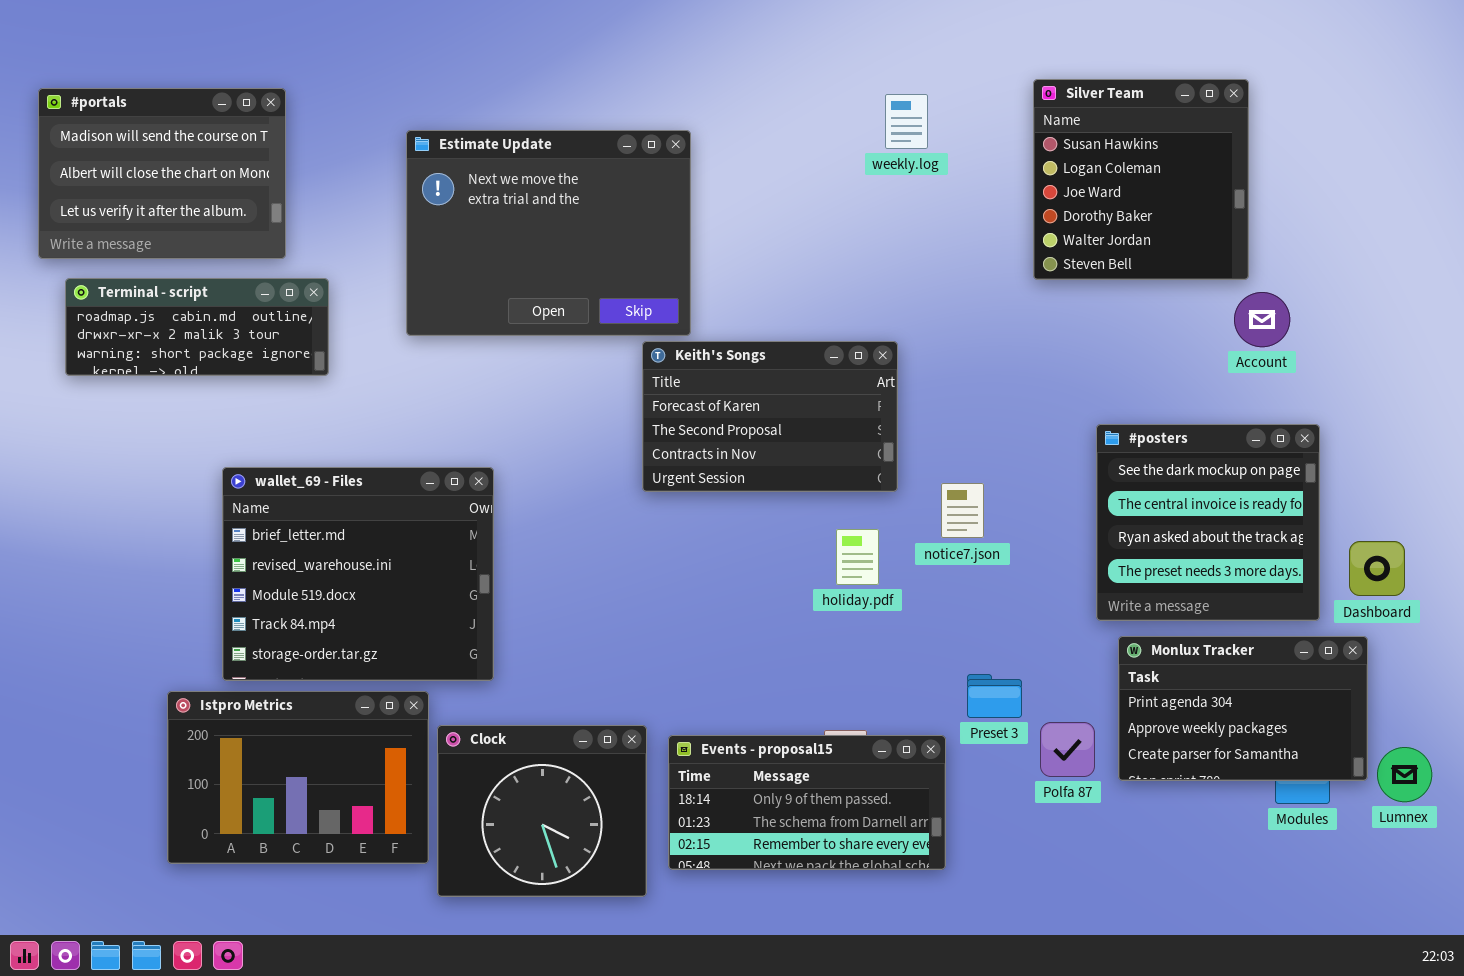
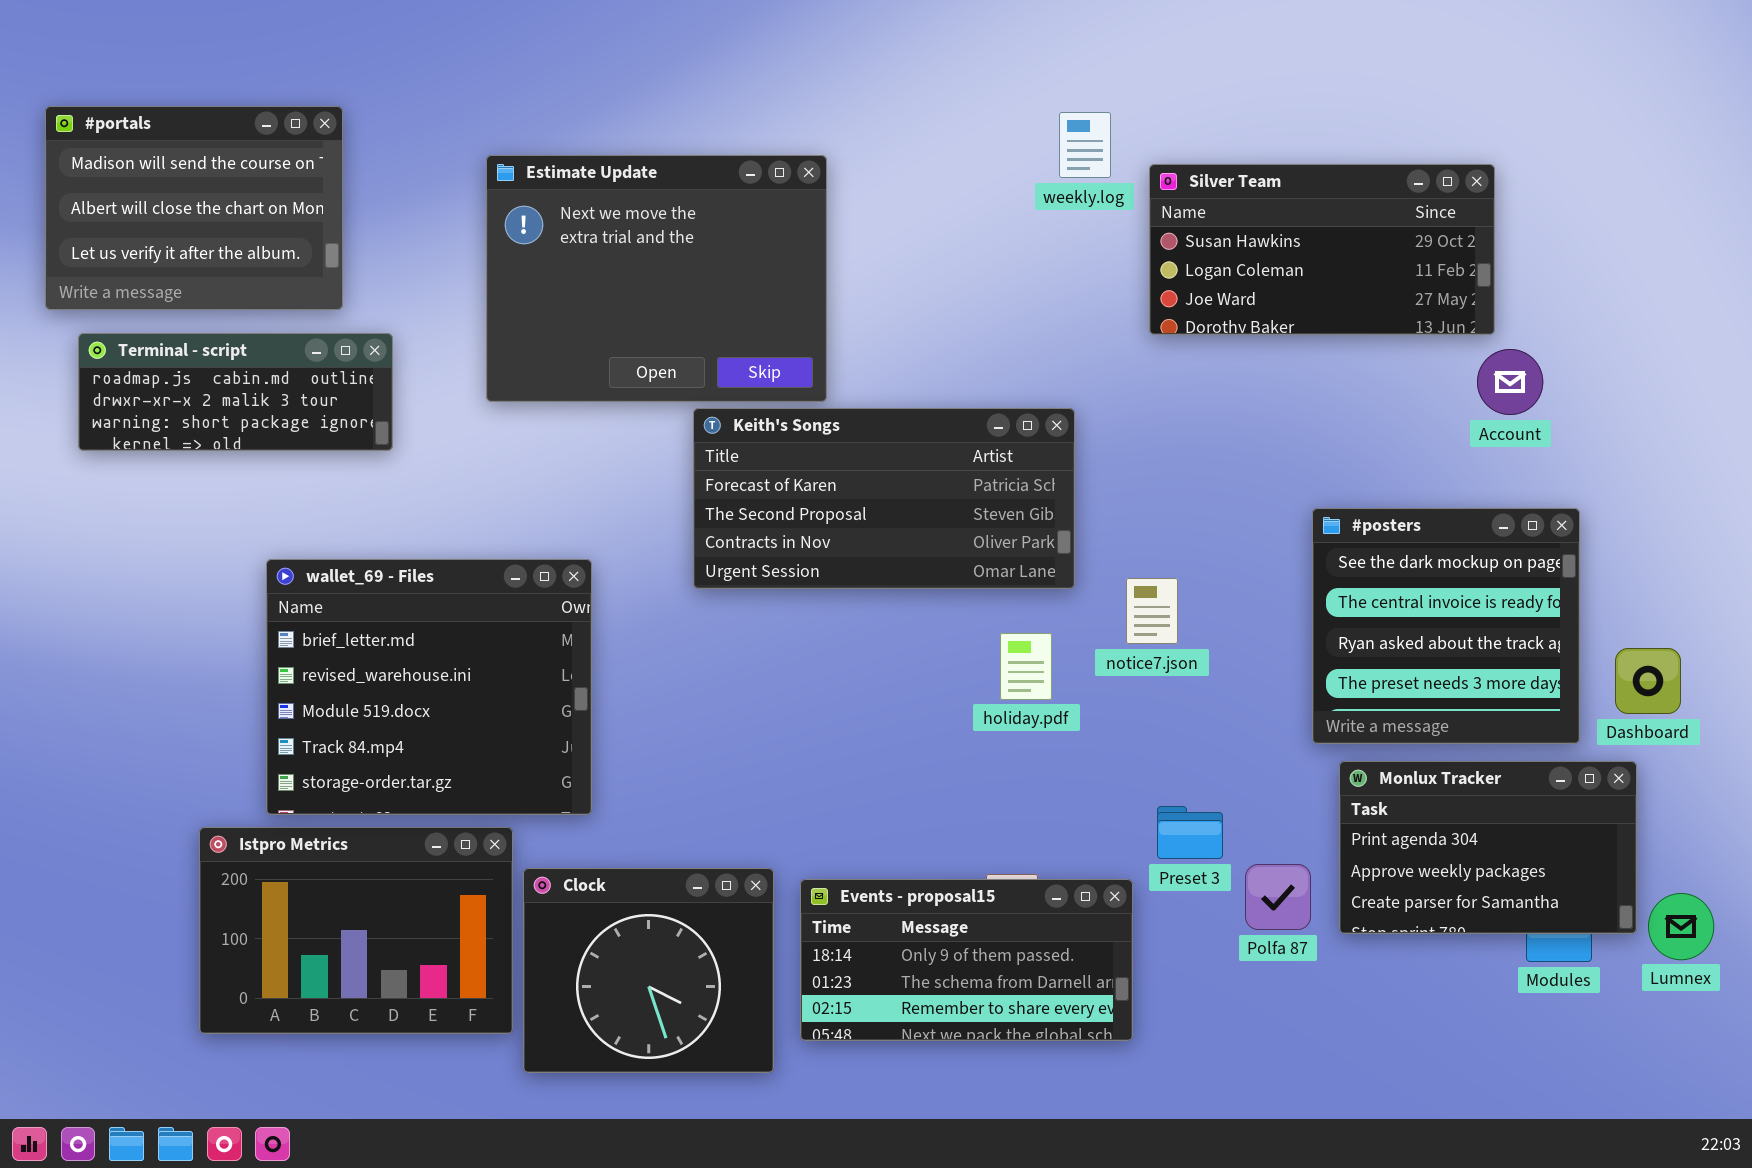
Silver Team: [1033,79,1249,280] -> [1149,164,1495,335], resized
Keith's Songs: [642,341,898,492] -> [693,408,1075,589], resized

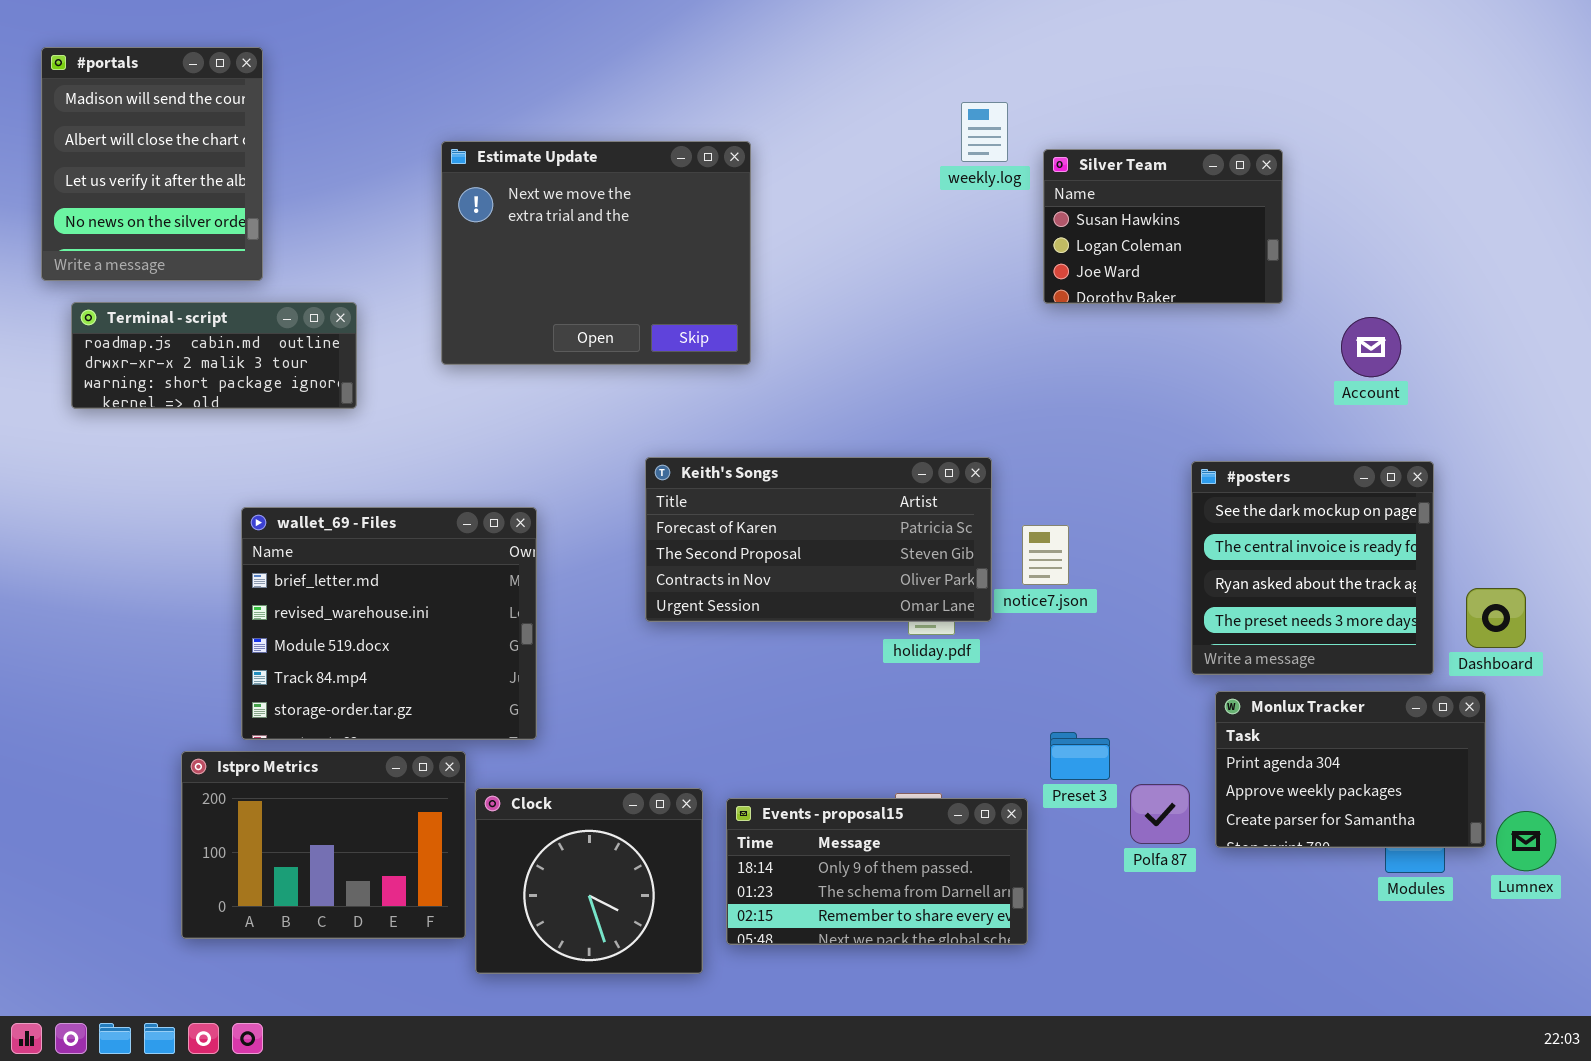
#portals: [45,106,343,310] -> [41,47,263,281], resized
Silver Team: [1149,164,1495,335] -> [1043,149,1283,304], resized
Keith's Songs: [693,408,1075,589] -> [645,457,992,622], moved

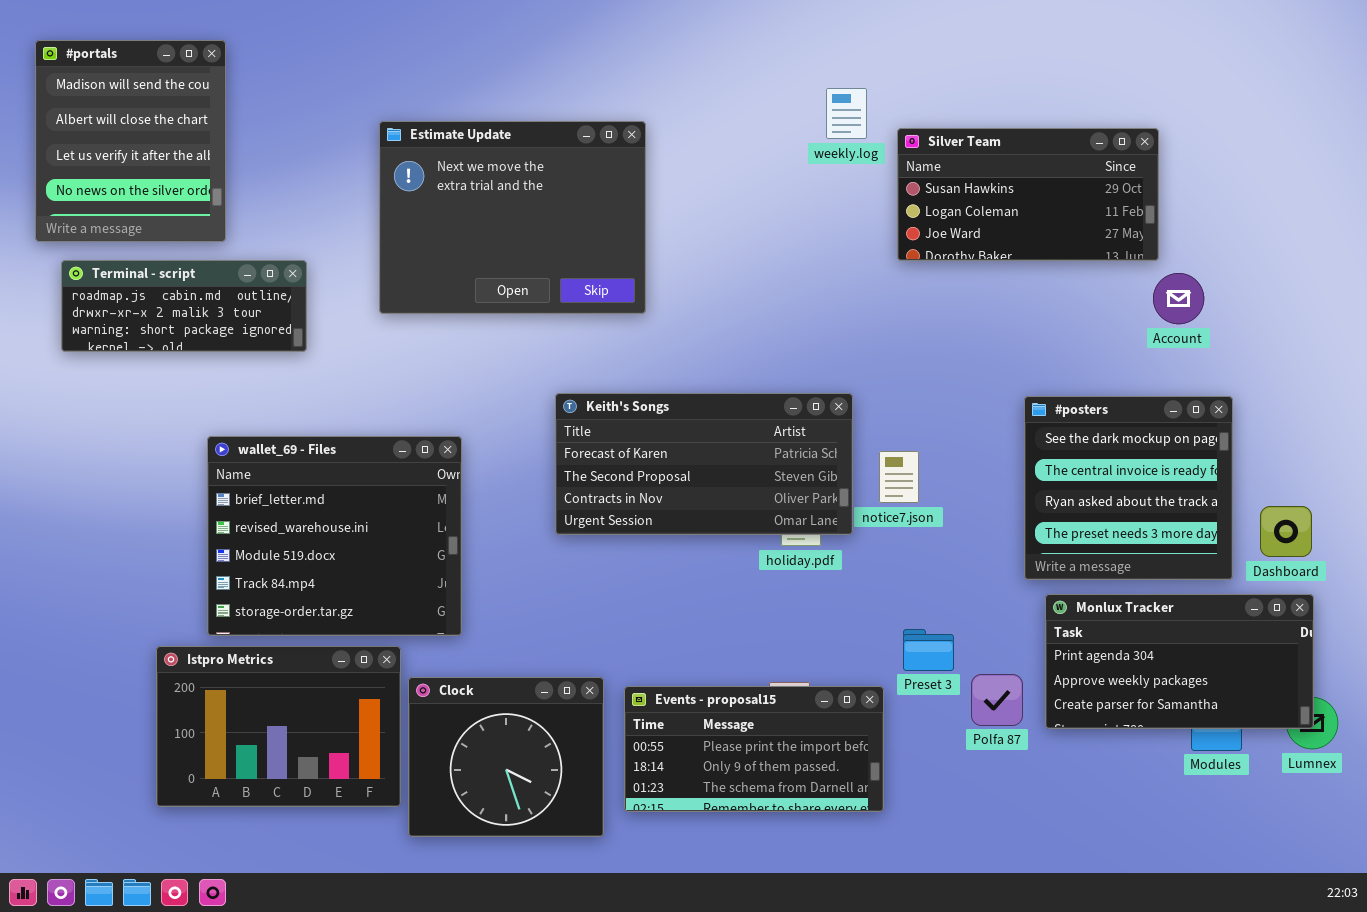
Silver Team: [1043,149,1283,304] -> [897,128,1159,261], resized
Monlux Tracker: [1215,691,1486,848] -> [1045,594,1314,729], resized
Events - proposal15: [726,798,1028,945] -> [624,686,884,812], scrolled up 1 row

